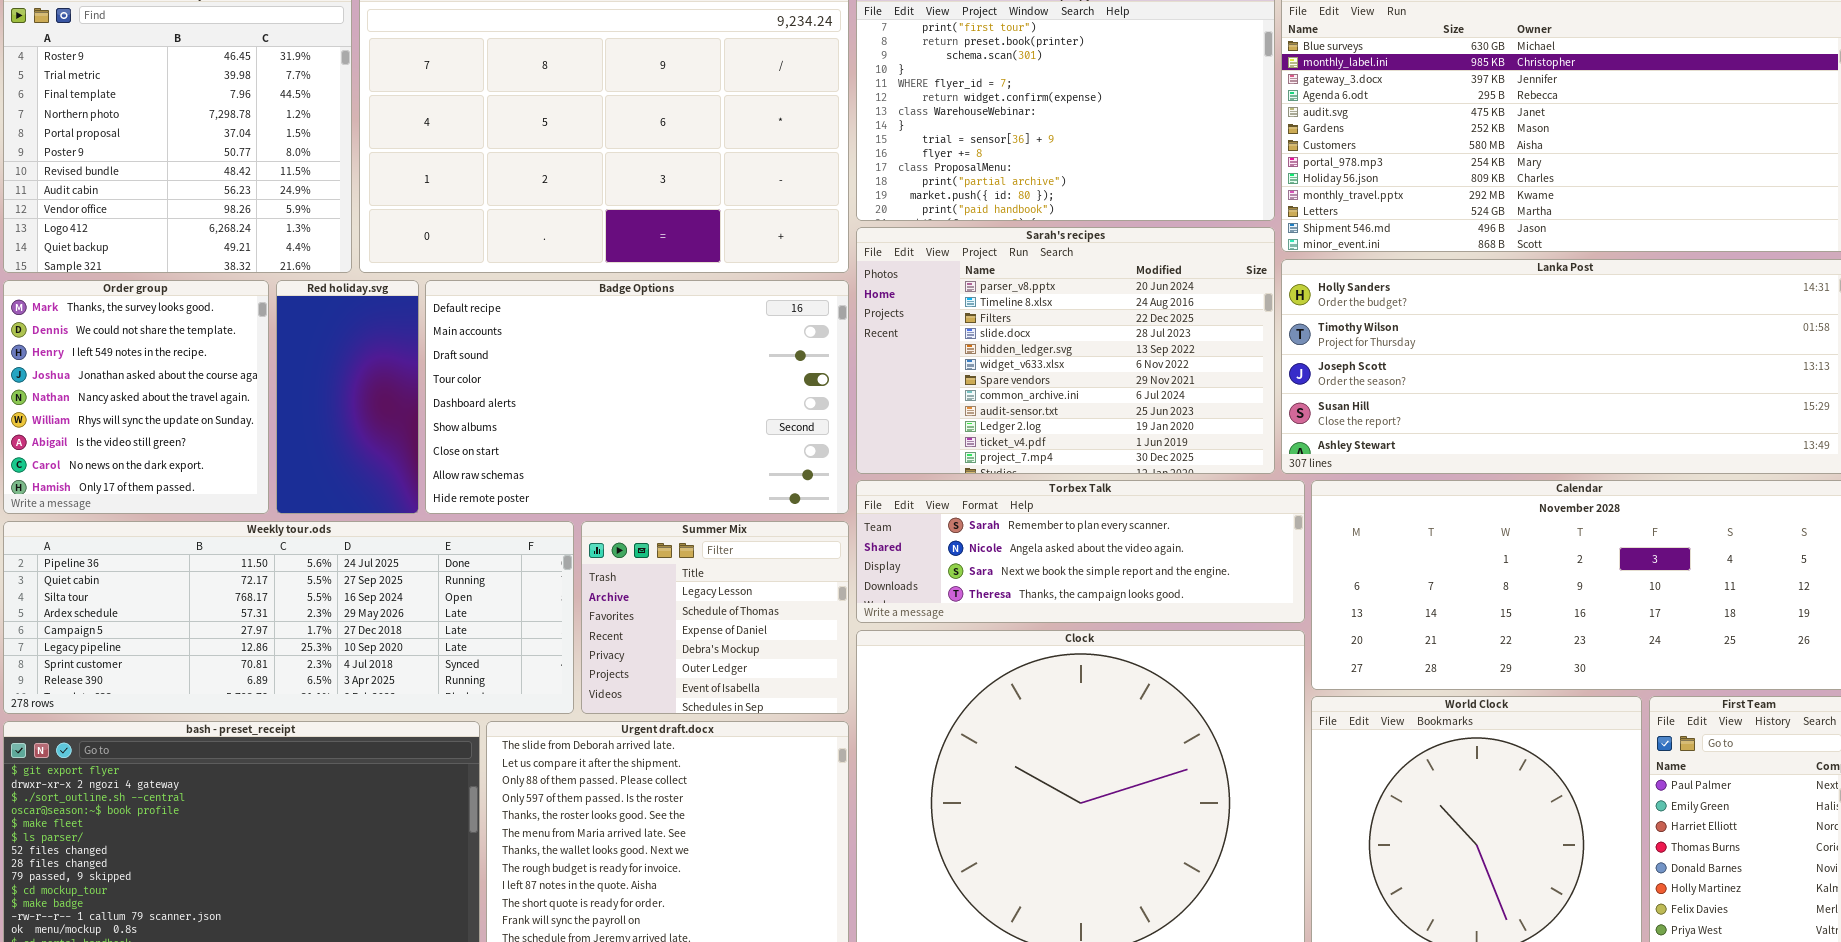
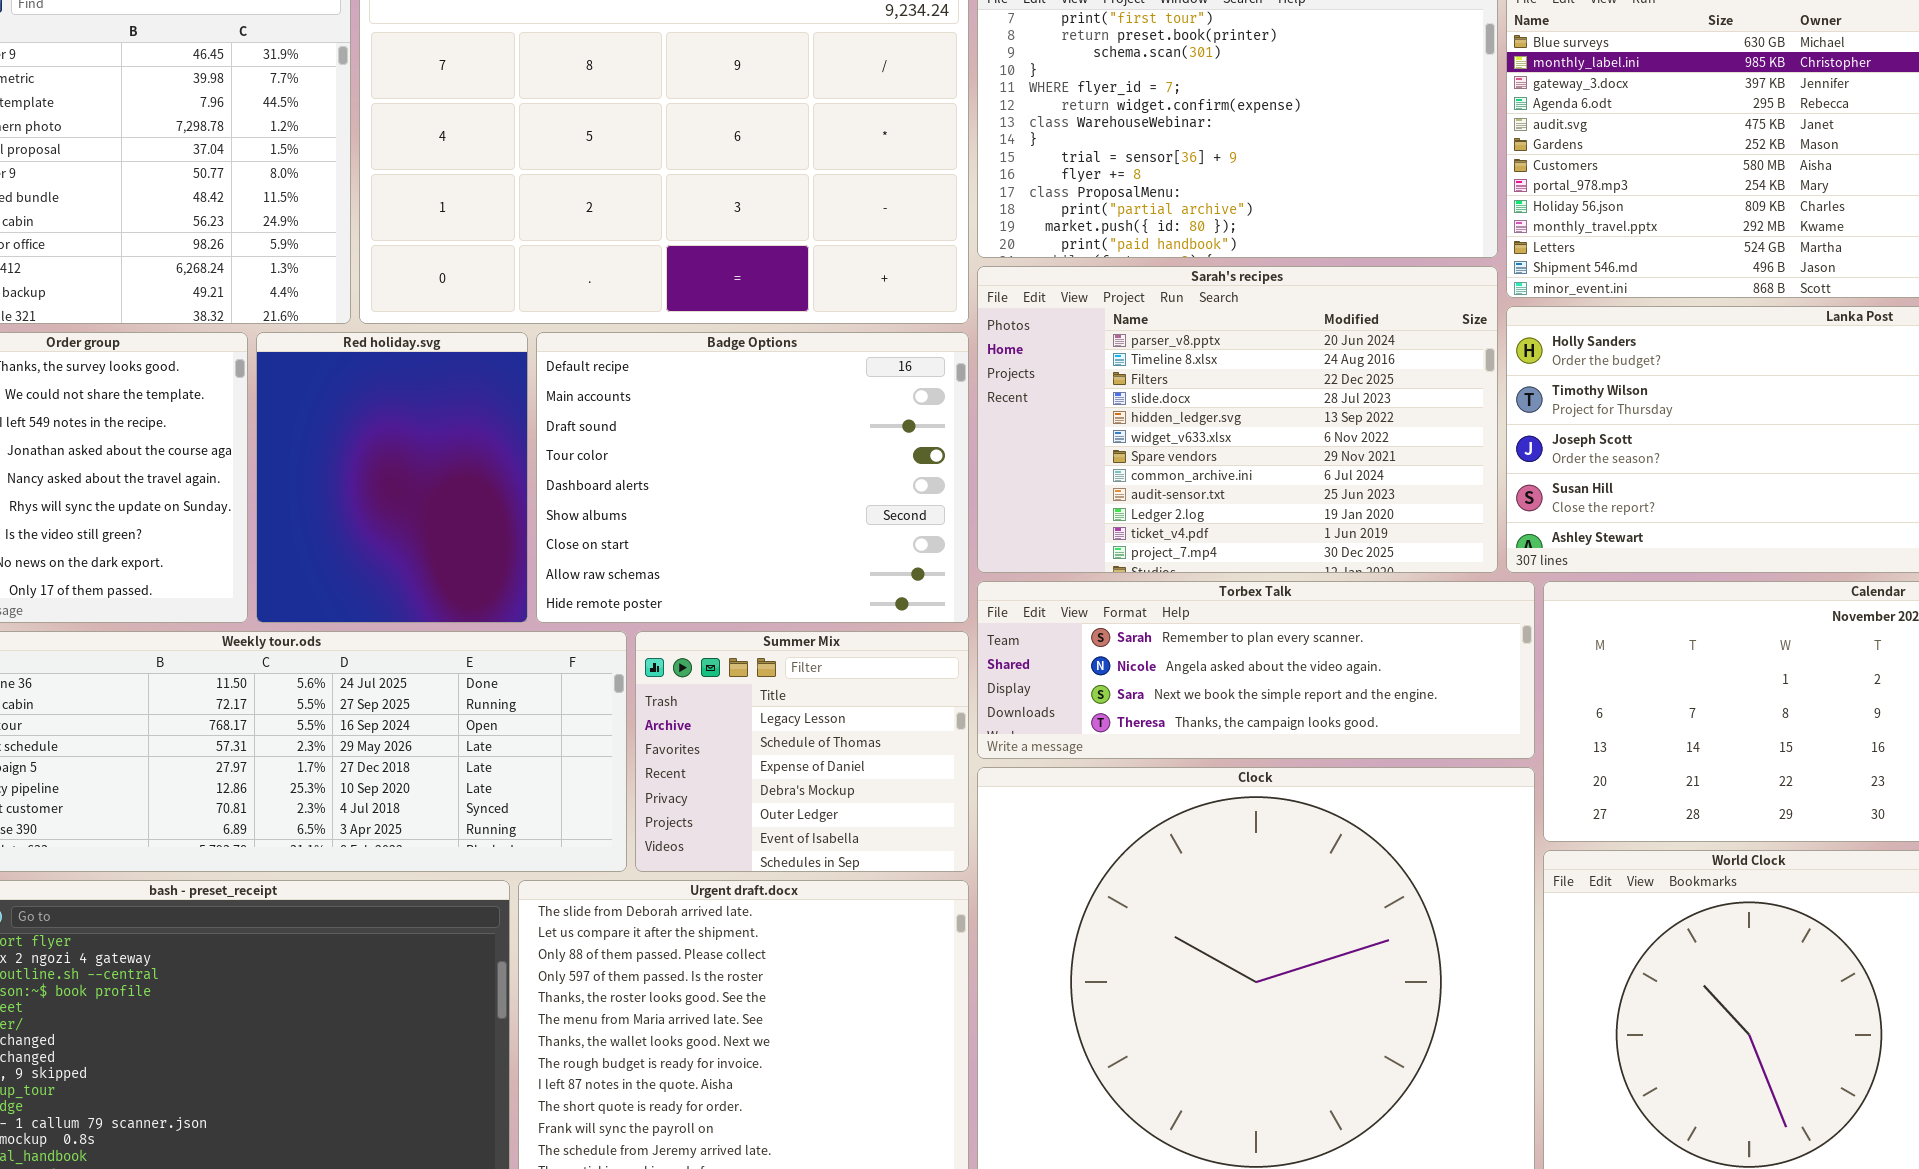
Red holiday.svg: [276,280,419,514] -> [256,332,528,623], resized
Badge Options: [425,280,849,514] -> [536,332,969,623], resized

